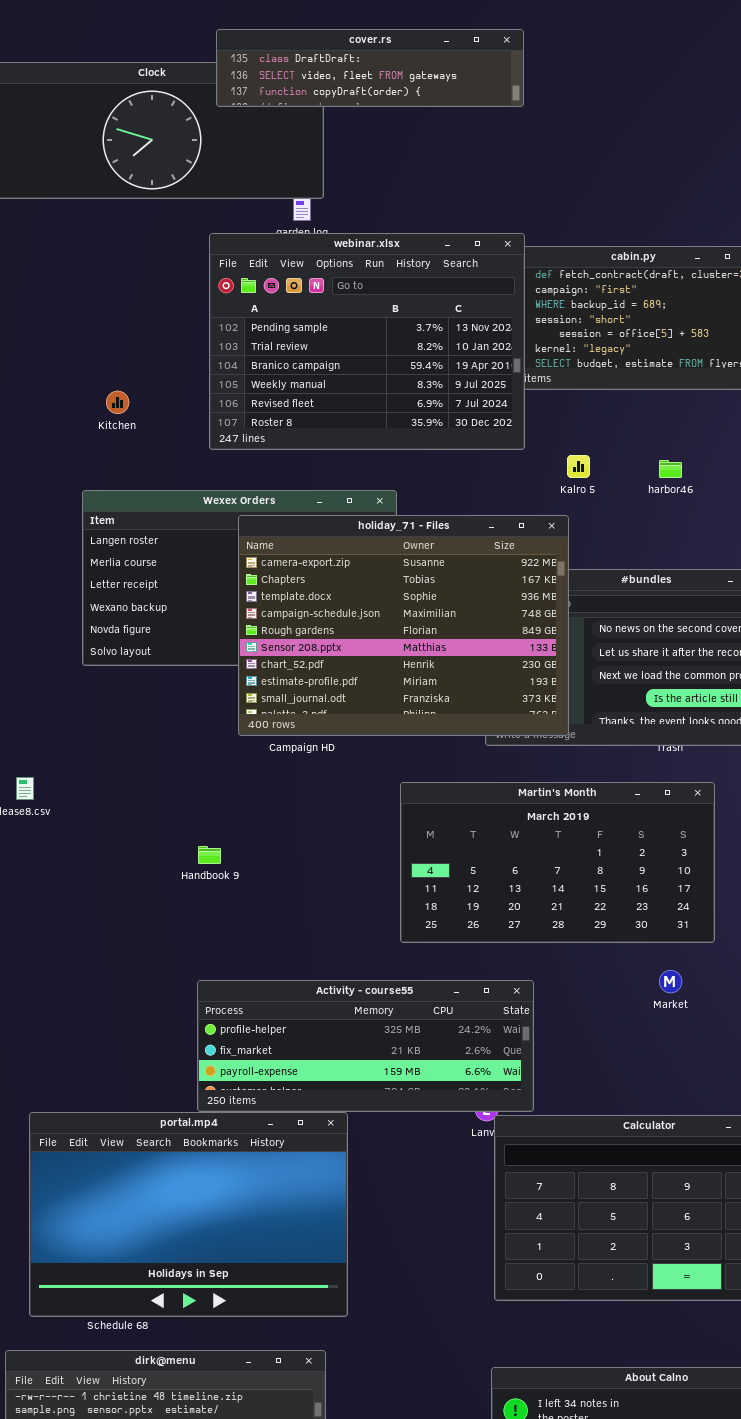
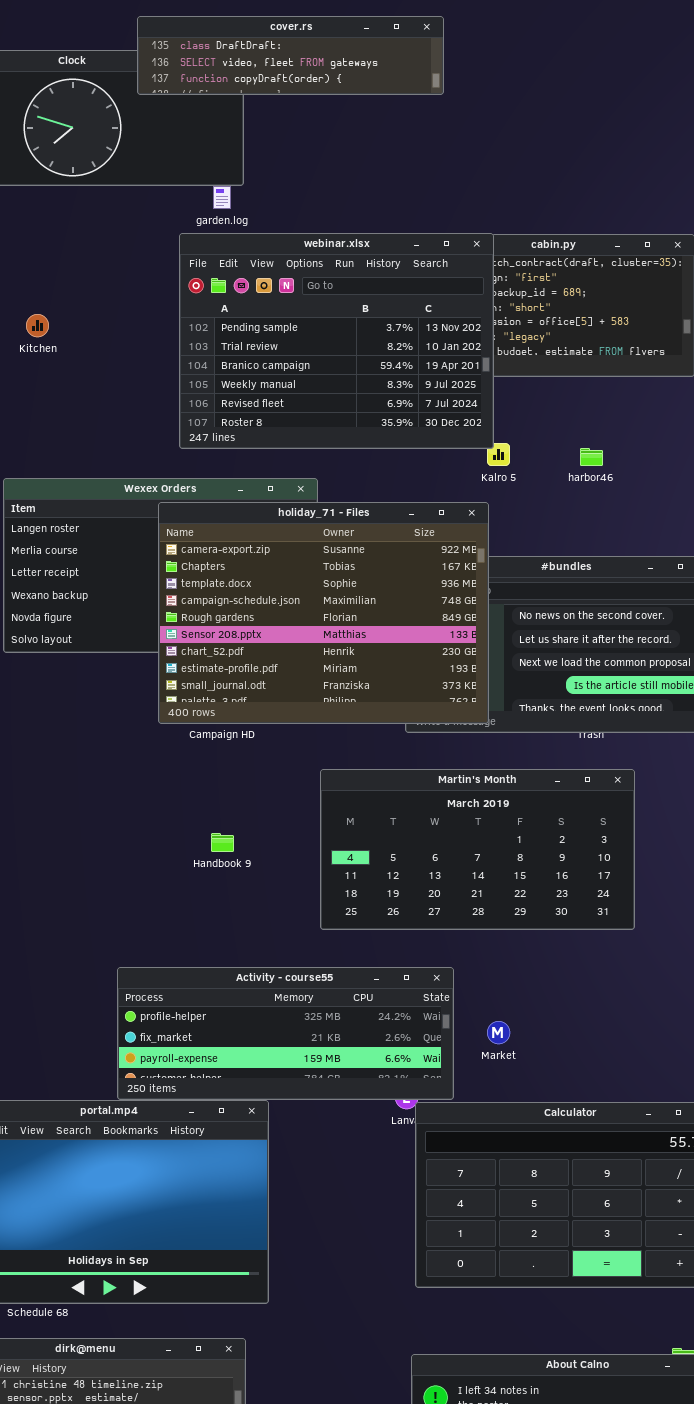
webinar.xlsx: [209,233,525,450] -> [179,233,494,449], moved
Kitchen: [106,391,129,414] -> [26,314,49,337], moved
Handbook 9: [198,846,221,864] -> [211,833,234,852], moved
Market: [659,970,682,993] -> [487,1021,510,1044], moved

